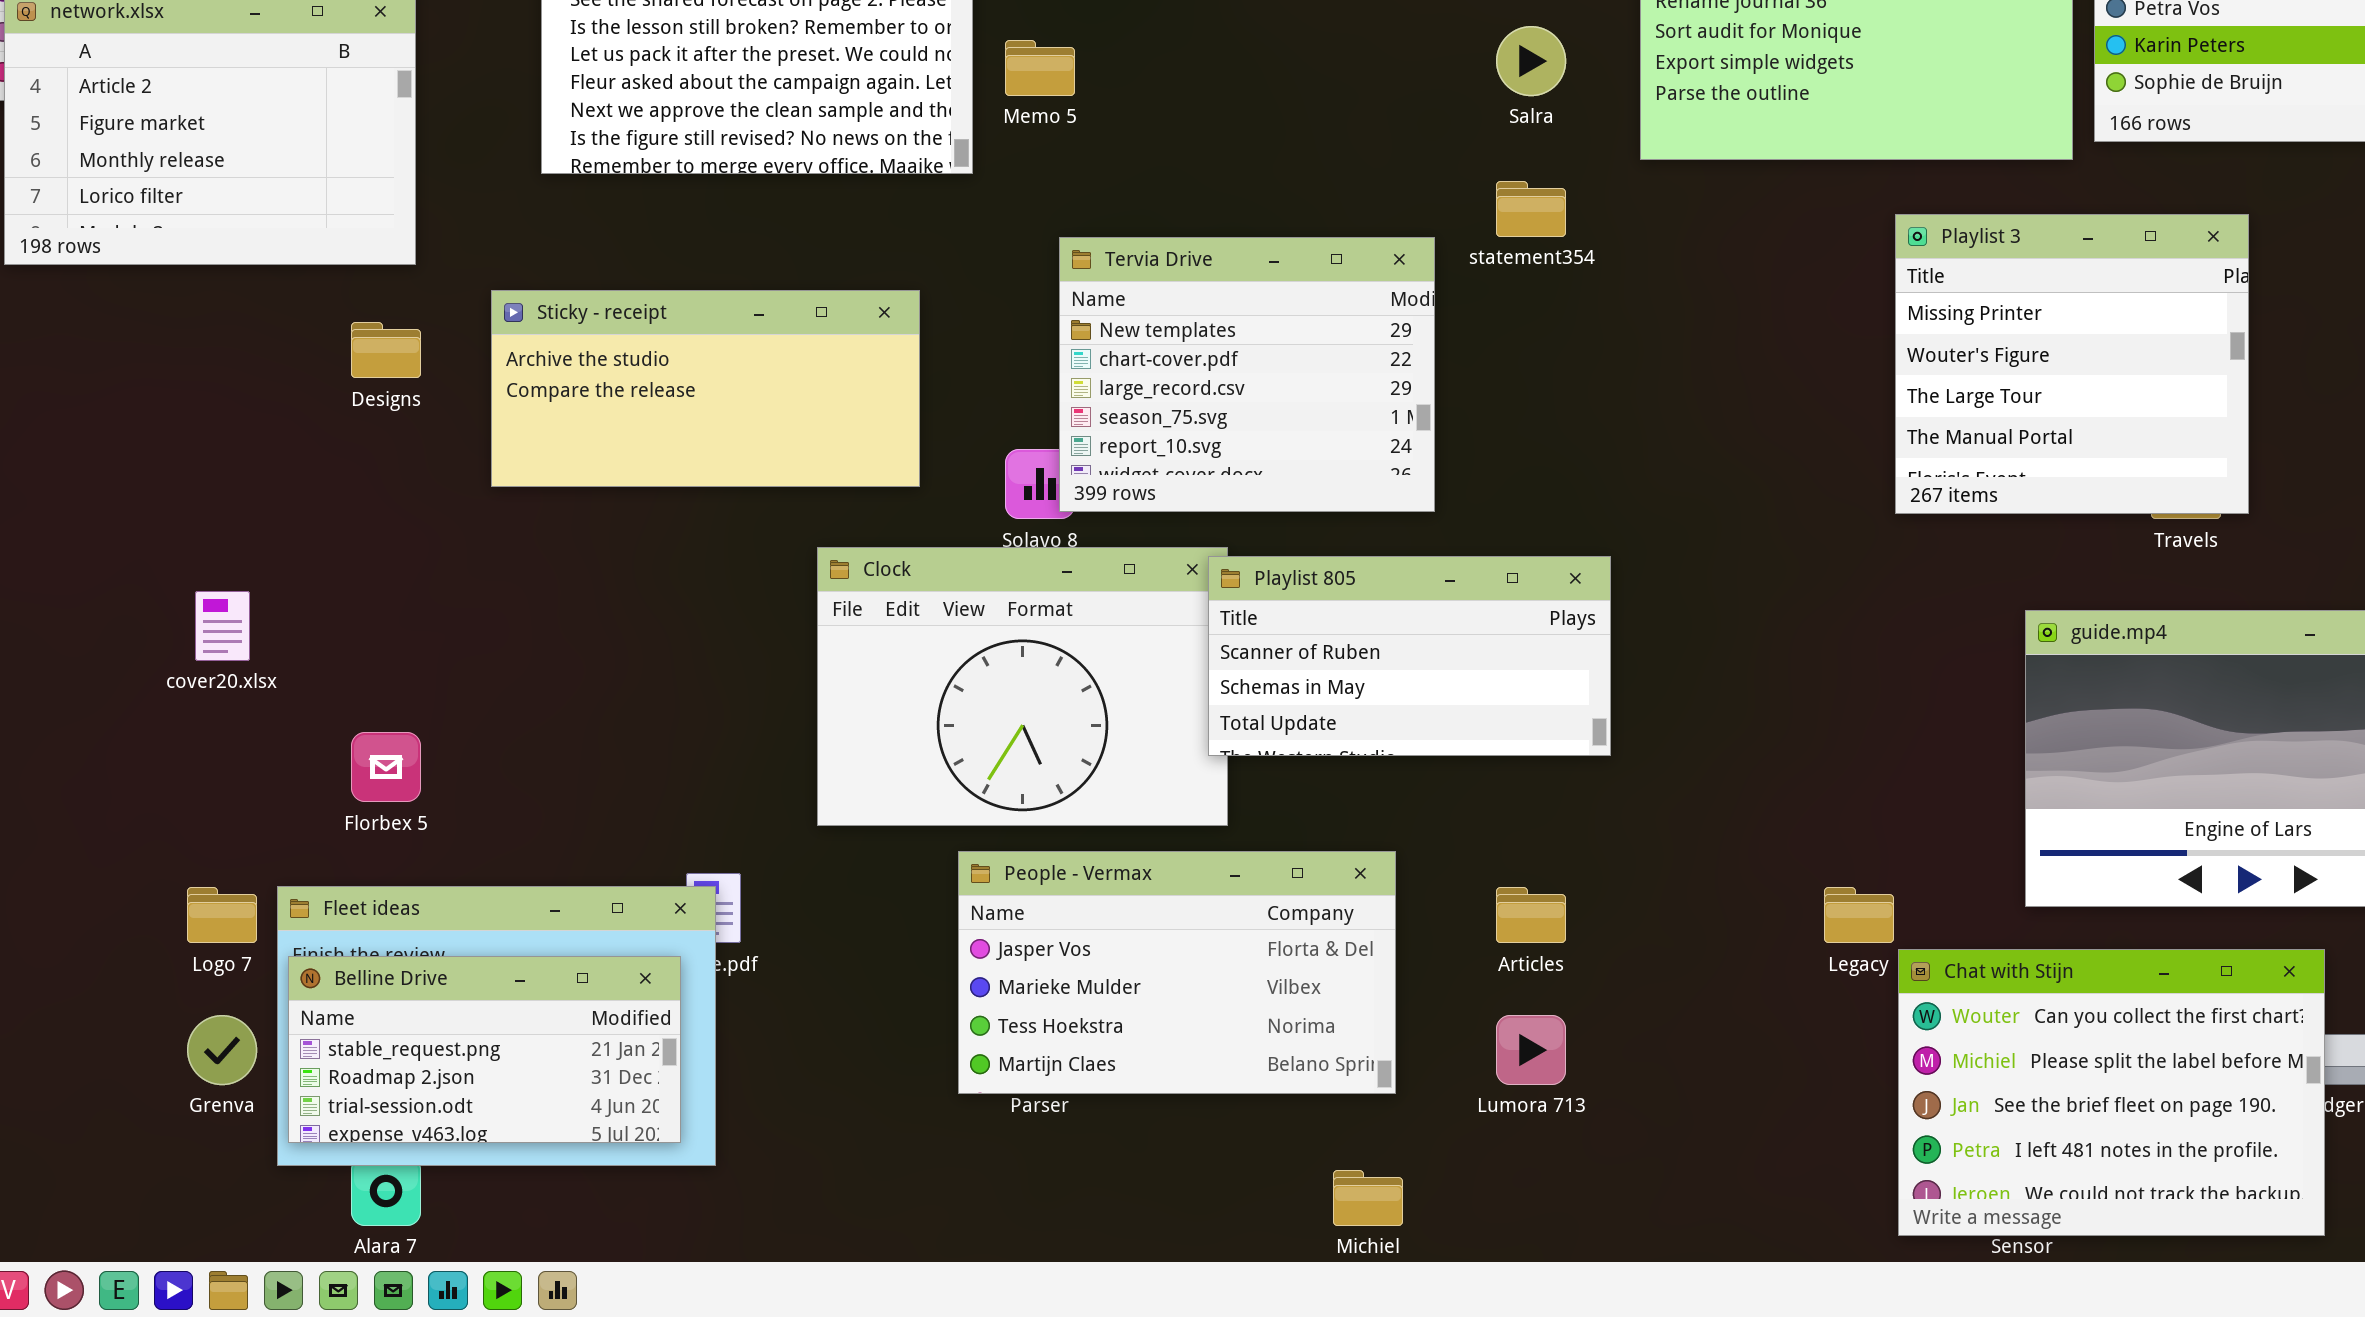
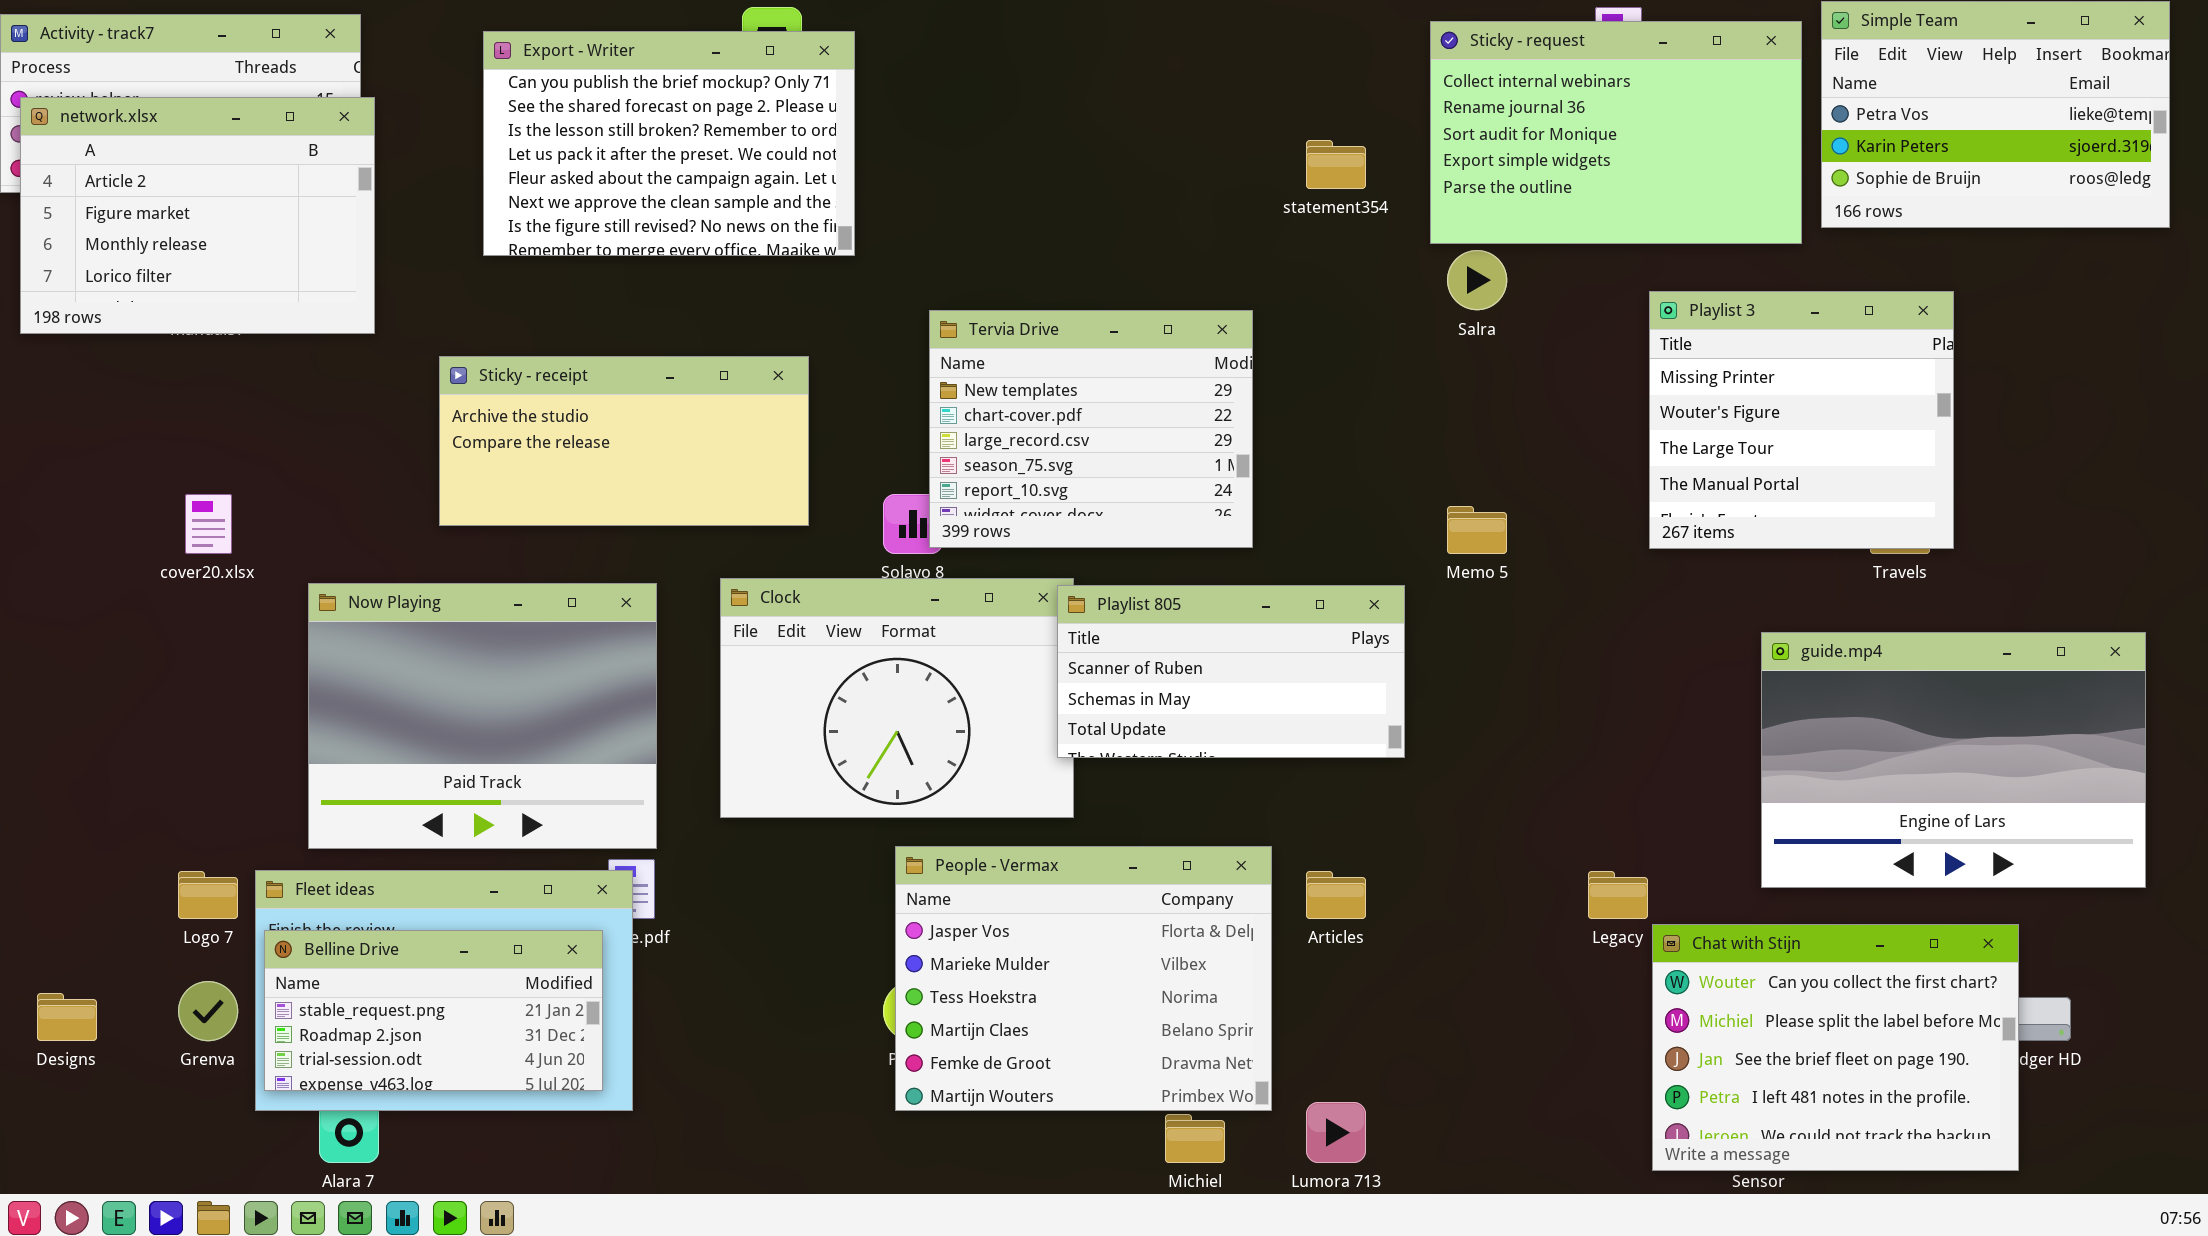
Salra: [1496,26,1566,96] -> [1447,250,1507,310], moved
Memo 5: [1005,40,1075,96] -> [1447,506,1507,554], moved
statement354: [1496,181,1566,237] -> [1306,140,1366,189], moved
Designs: [351,322,421,378] -> [37,993,97,1041], moved
Now Playing: none -> [308,583,657,849], opened
cover20.xlsx: [195,591,250,661] -> [185,494,232,554], moved
People - Vermax: [958,851,1396,1094] -> [895,846,1272,1111], moved, resized
Lumora 713: [1496,1015,1566,1085] -> [1306,1102,1366,1163], moved

